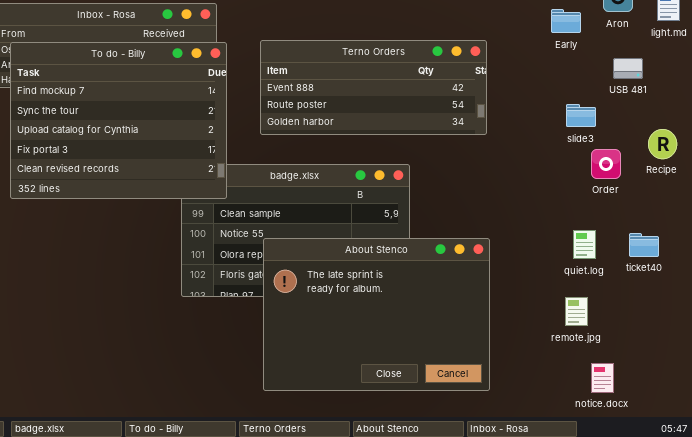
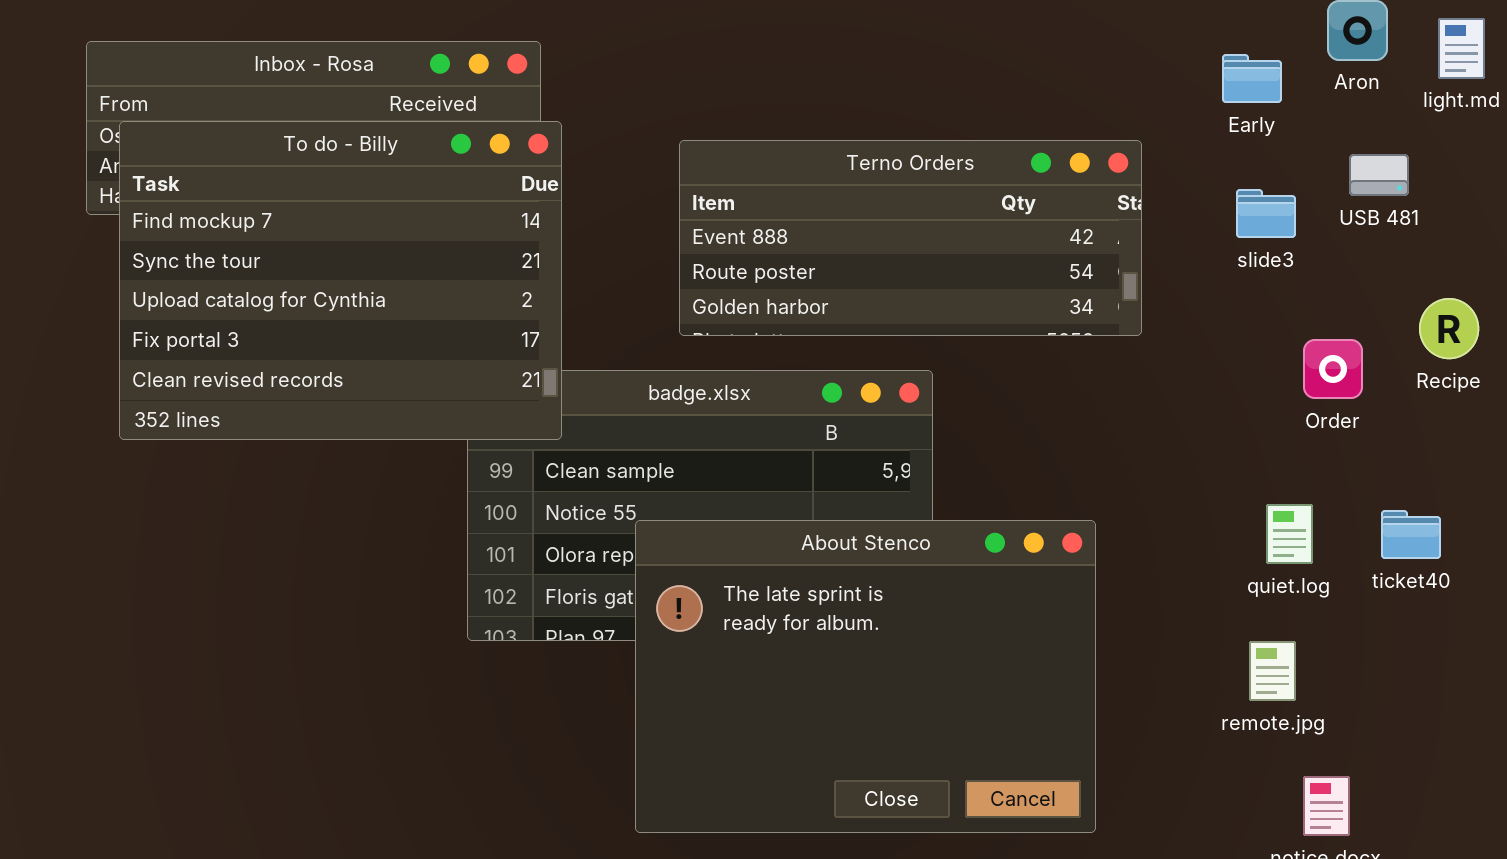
Terno Orders: [260,40,487,135] -> [679,140,1142,336], moved
slide3: [566,104,596,127] -> [1236,189,1296,238], moved

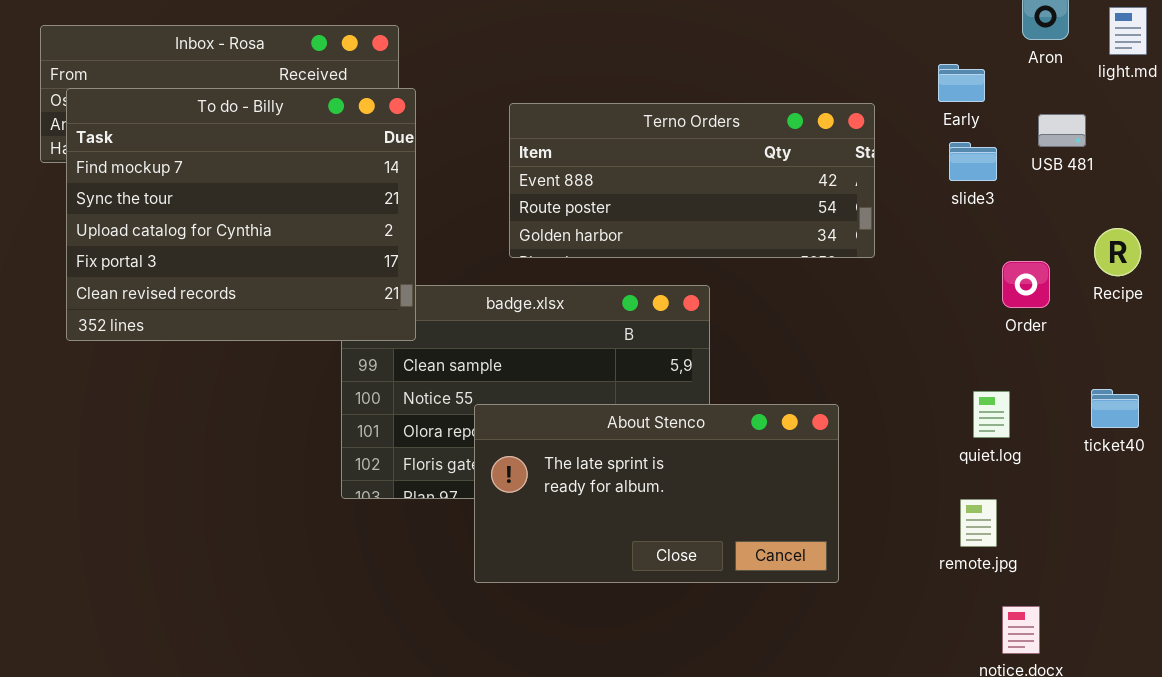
Early: [1222,54,1282,103] -> [938,64,985,102], moved
ticket40: [1381,510,1441,559] -> [1091,389,1139,428], moved
About Stenco: [635,520,1096,833] -> [474,404,839,583], resized

